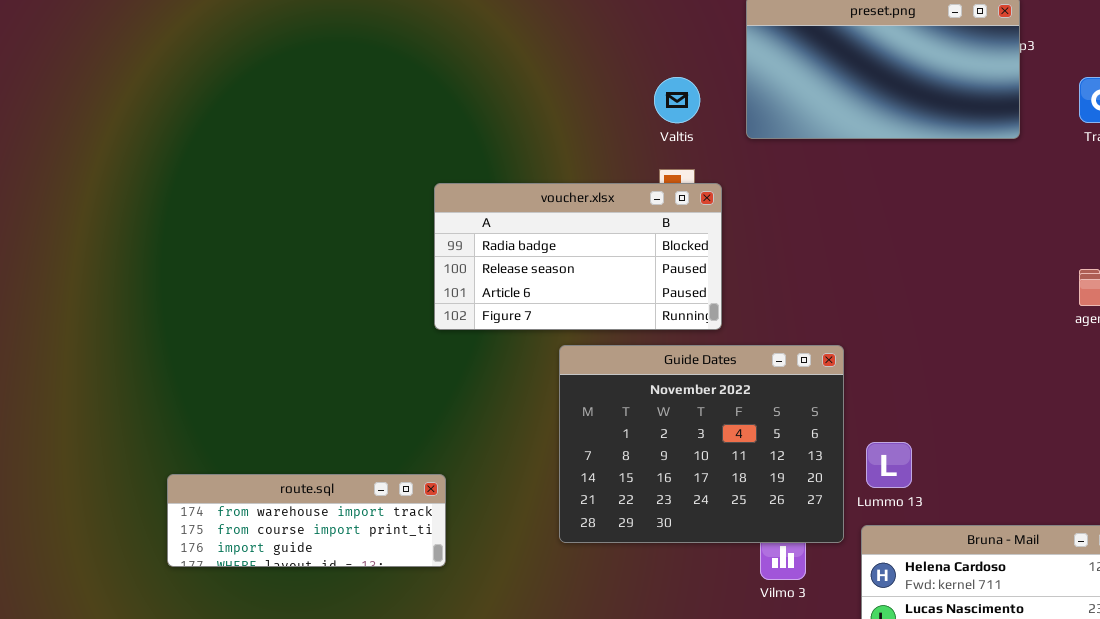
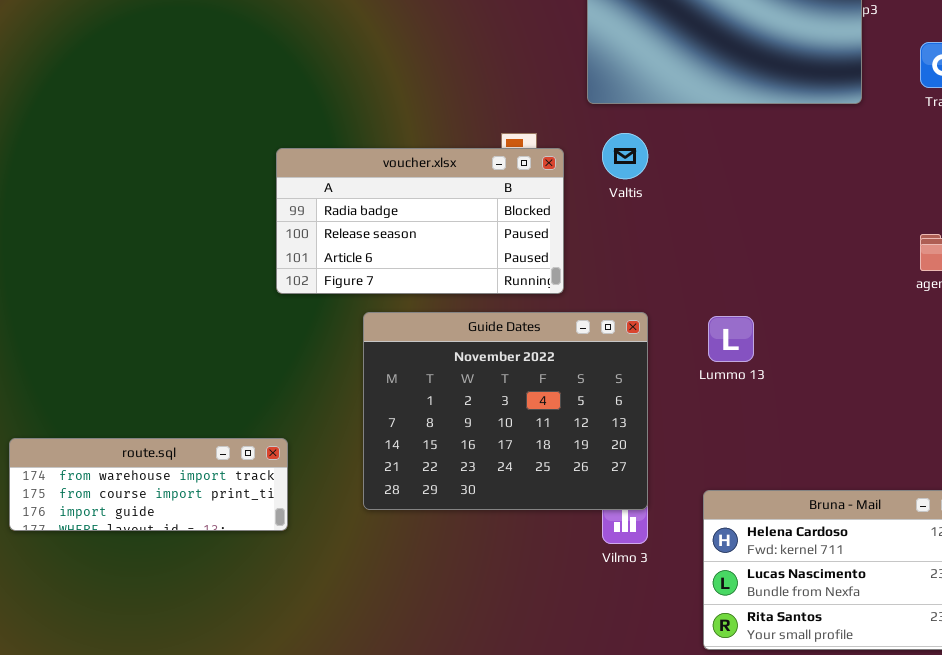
Valtis: [654,77,700,123] -> [602,133,648,179], moved
Guide Dates: [559,345,844,543] -> [363,312,648,510], moved
Lummo 13: [866,442,912,488] -> [708,316,754,362], moved

